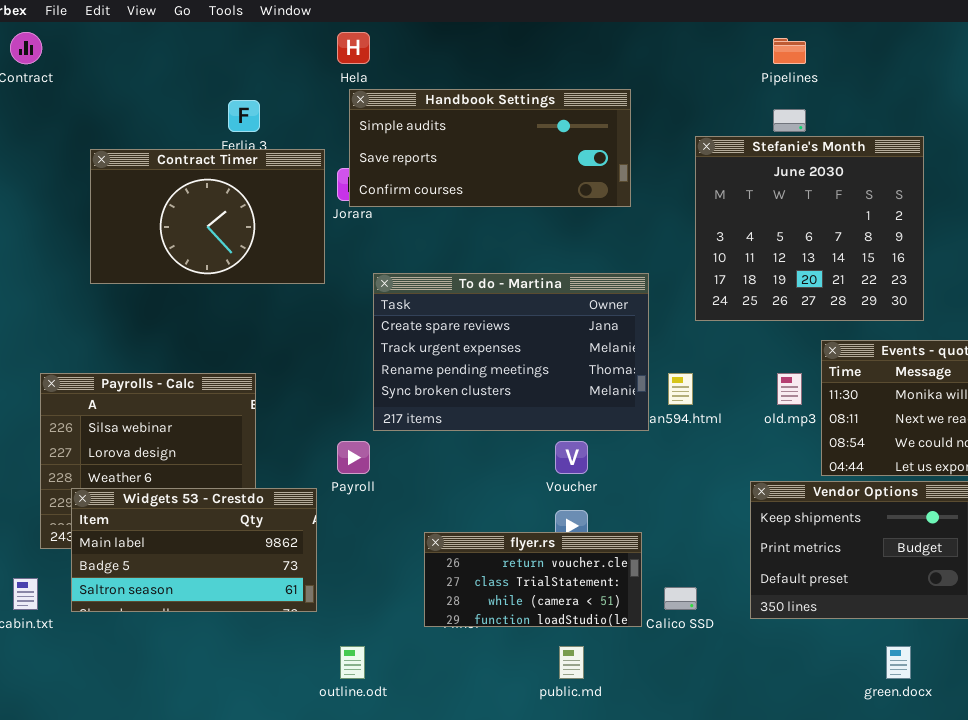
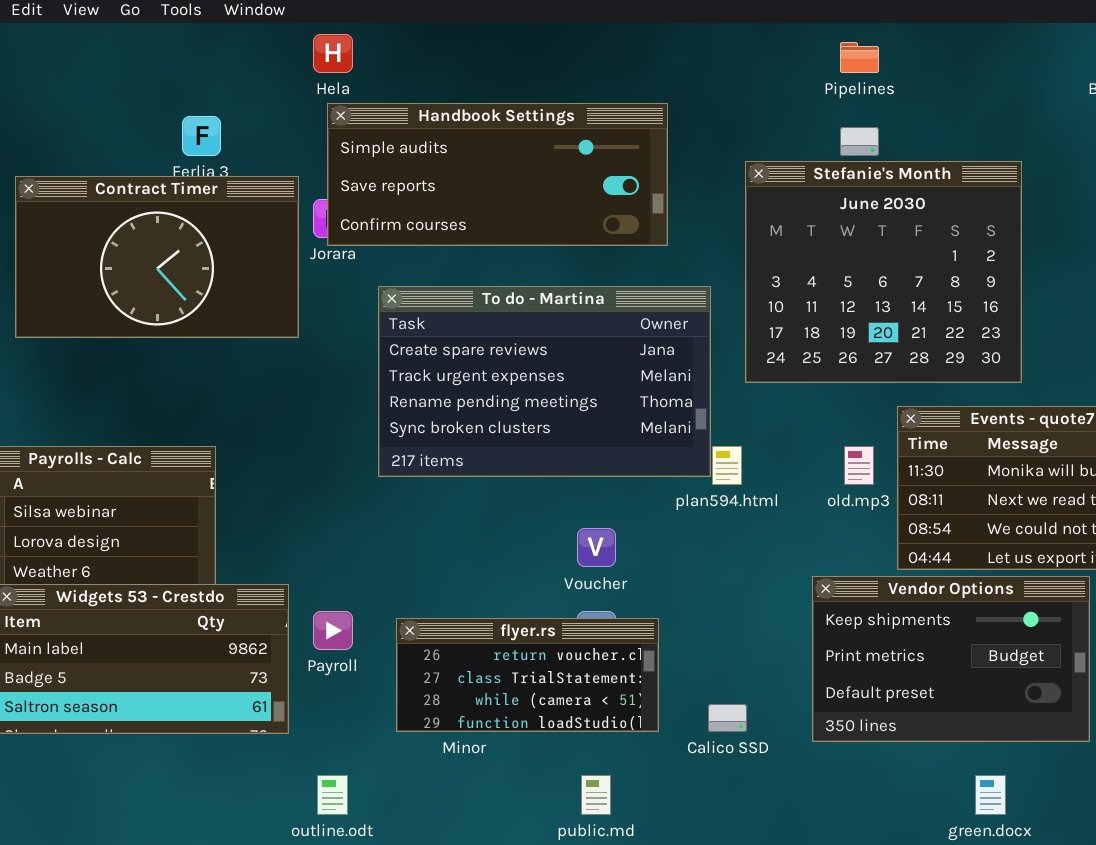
To do - Martina: [373,273,649,431] -> [378,286,711,477], moved
Payroll: [337,441,370,474] -> [313,611,353,650], moved
flyer.rs: [424,532,642,627] -> [396,618,659,732], moved

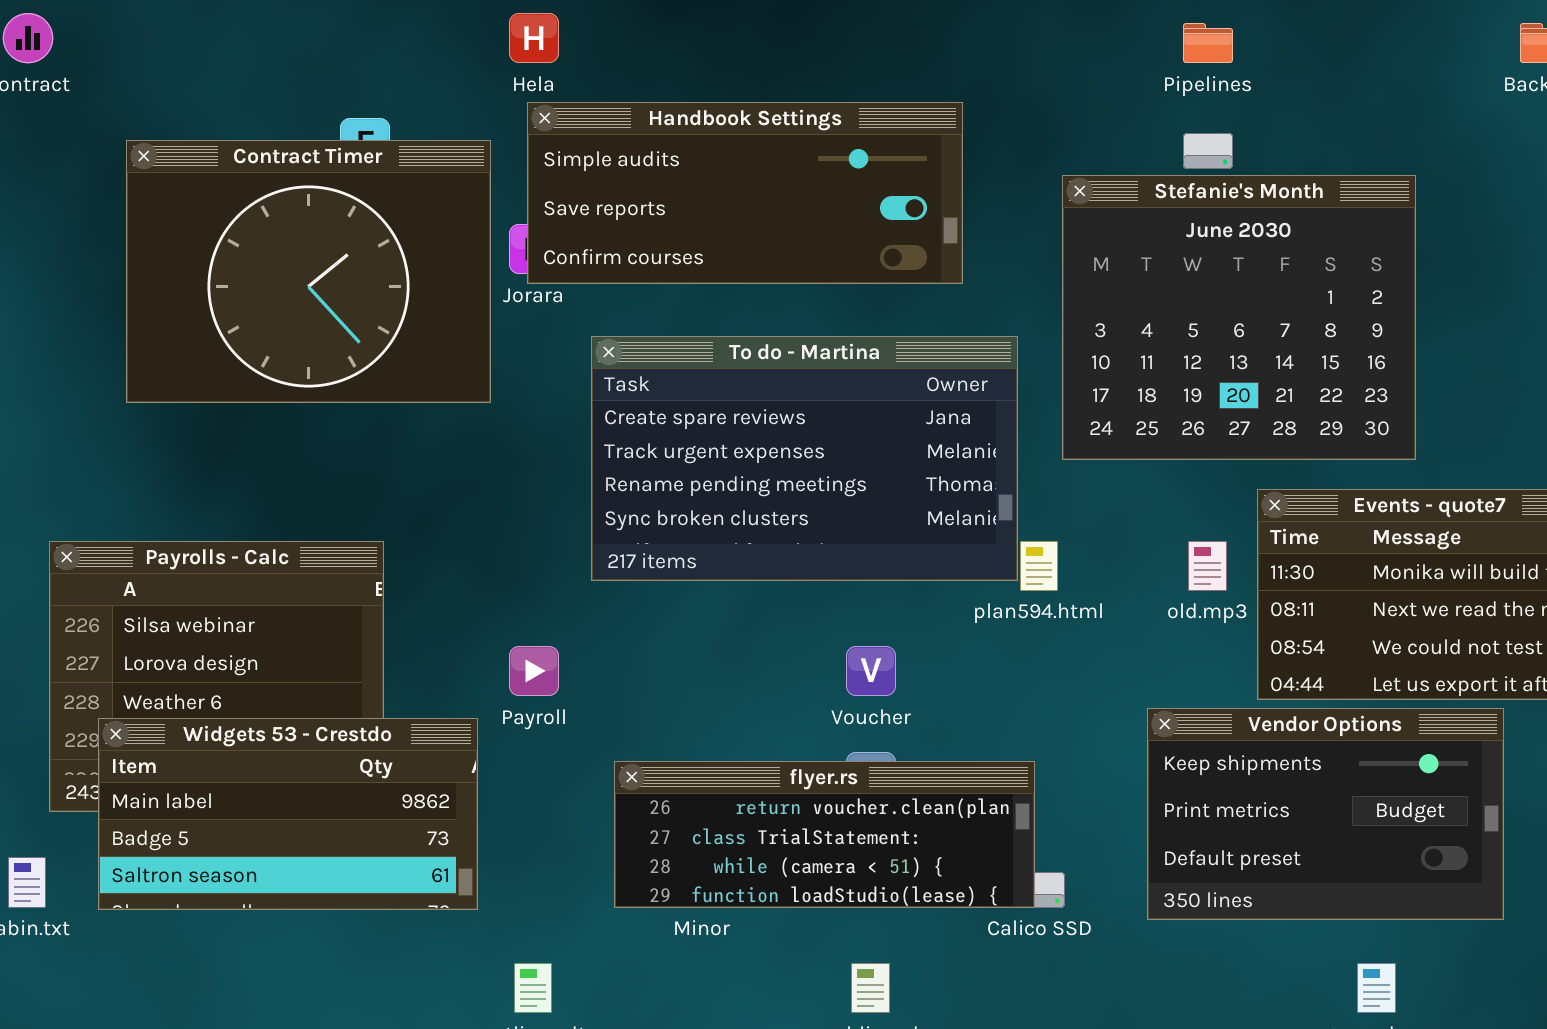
Contract Timer: [15,176,299,338] -> [126,140,491,403], resized
Payroll: [313,611,353,650] -> [509,646,559,696], moved
flyer.rs: [396,618,659,732] -> [614,761,1035,908], resized

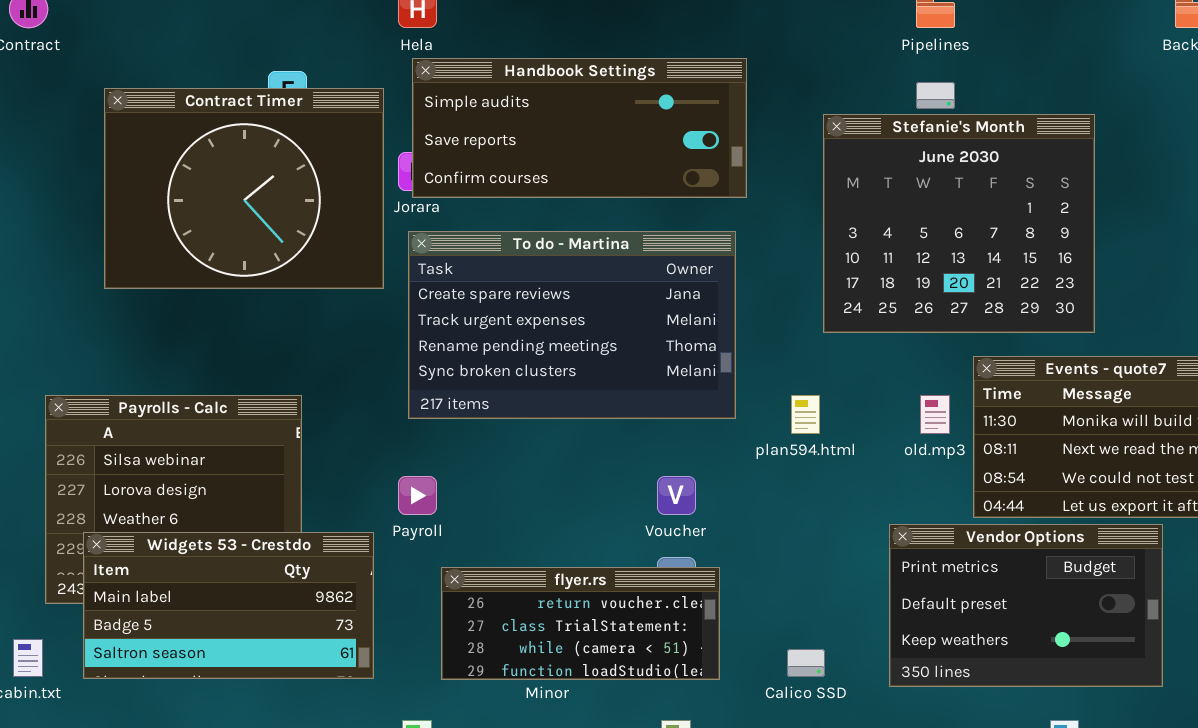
To do - Martina: [591,336,1018,581] -> [408,231,736,419], moved
Vendor Options: [1147,708,1504,920] -> [889,524,1163,687], scrolled down 1 row
flyer.rs: [614,761,1035,908] -> [441,567,720,680], moved, resized

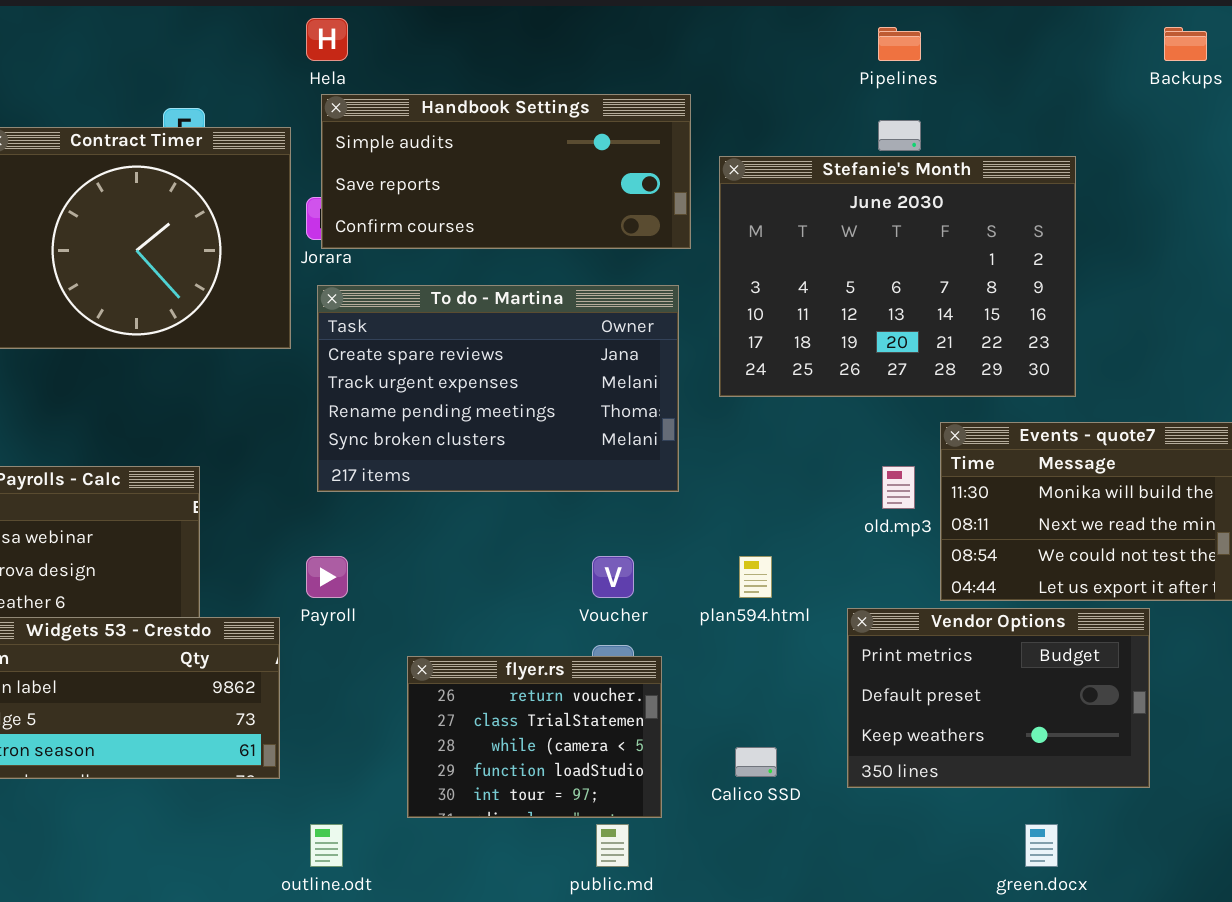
Stefanie's Month: [823,114,1095,333] -> [719,156,1076,397], resized
plan594.html: [791,395,820,434] -> [739,556,772,598], moved
flyer.rs: [441,567,720,680] -> [407,656,662,818], resized

